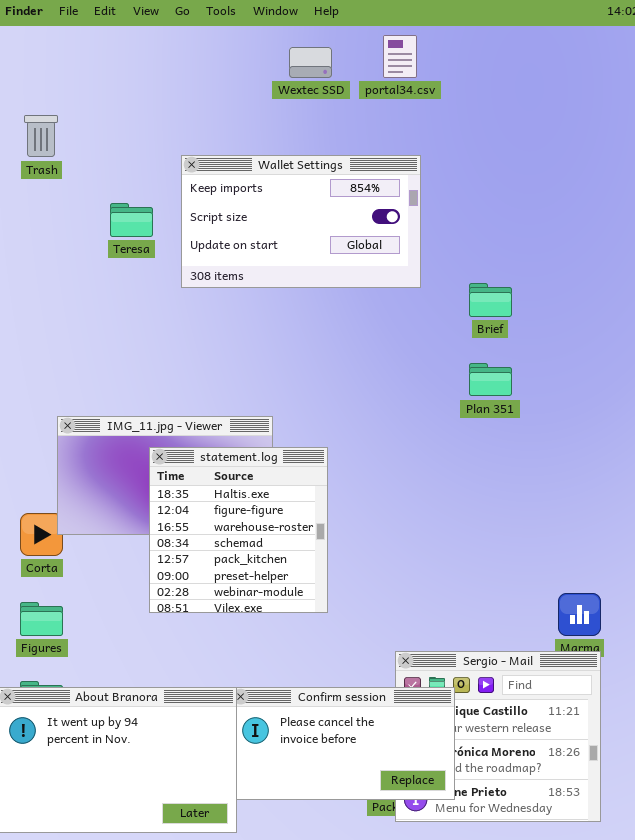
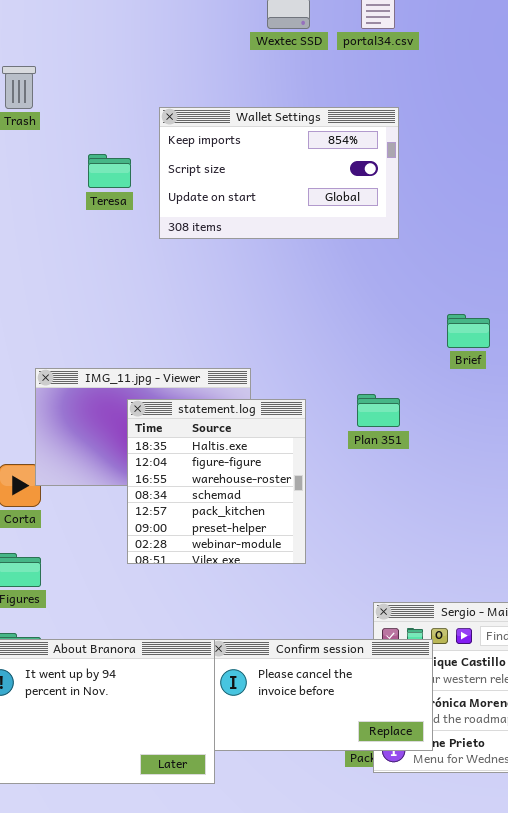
Brief: [469,283,512,317] -> [447,314,490,348], moved
Plan 351: [469,363,512,396] -> [357,394,400,427], moved

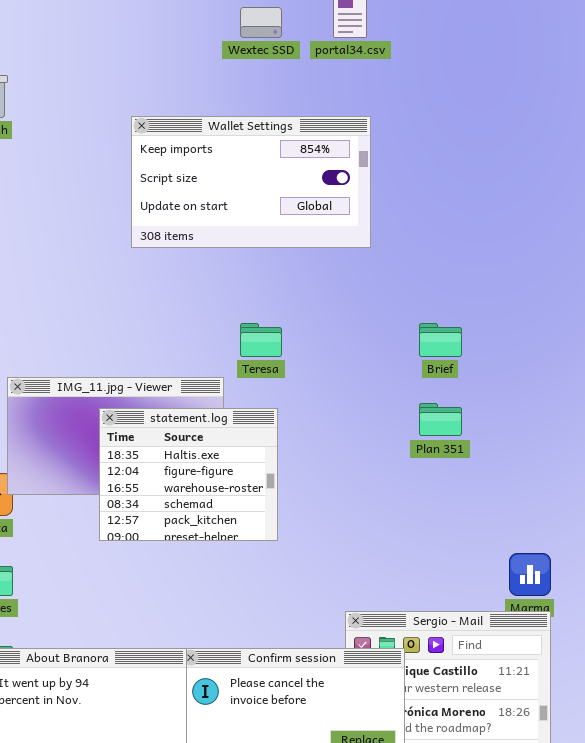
Teresa: [88,154,131,188] -> [240,323,282,357], moved
Plan 351: [357,394,400,427] -> [419,403,462,436], moved
statement.log: [127,399,306,564] -> [99,408,278,541], resized

